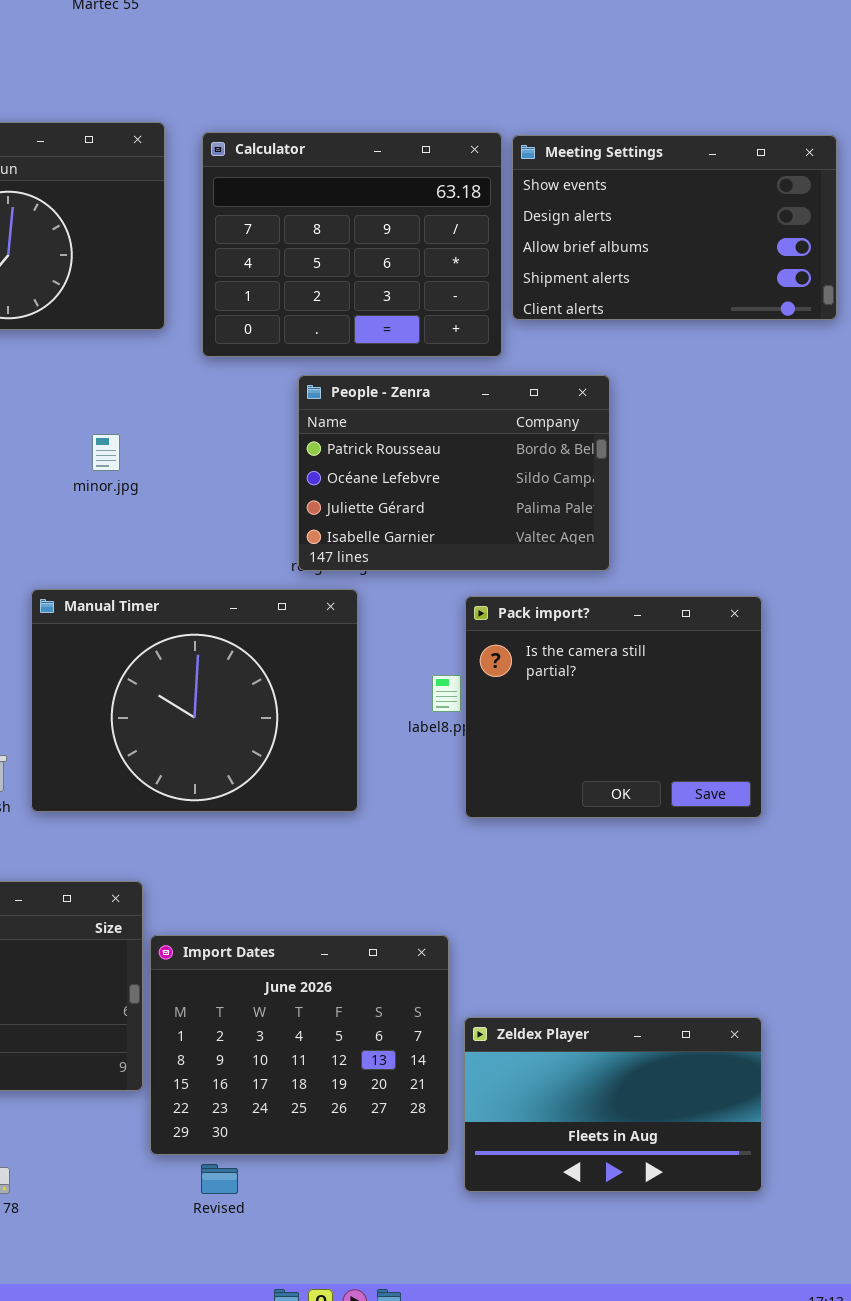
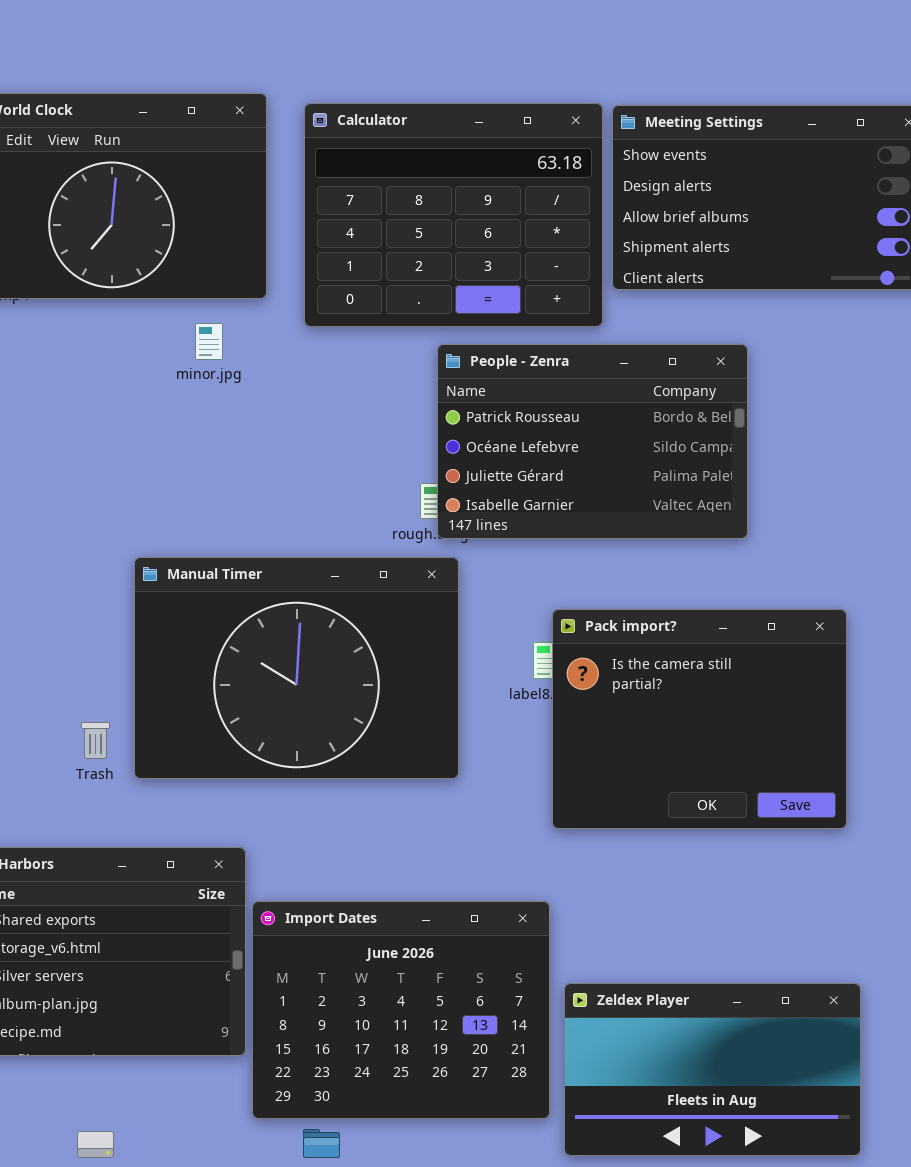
People - Zenra: [298,375,610,571] -> [437,344,748,539], moved
minor.jpg: [92,434,120,471] -> [195,323,223,360], moved
Pack import?: [465,596,762,818] -> [552,609,847,829], moved

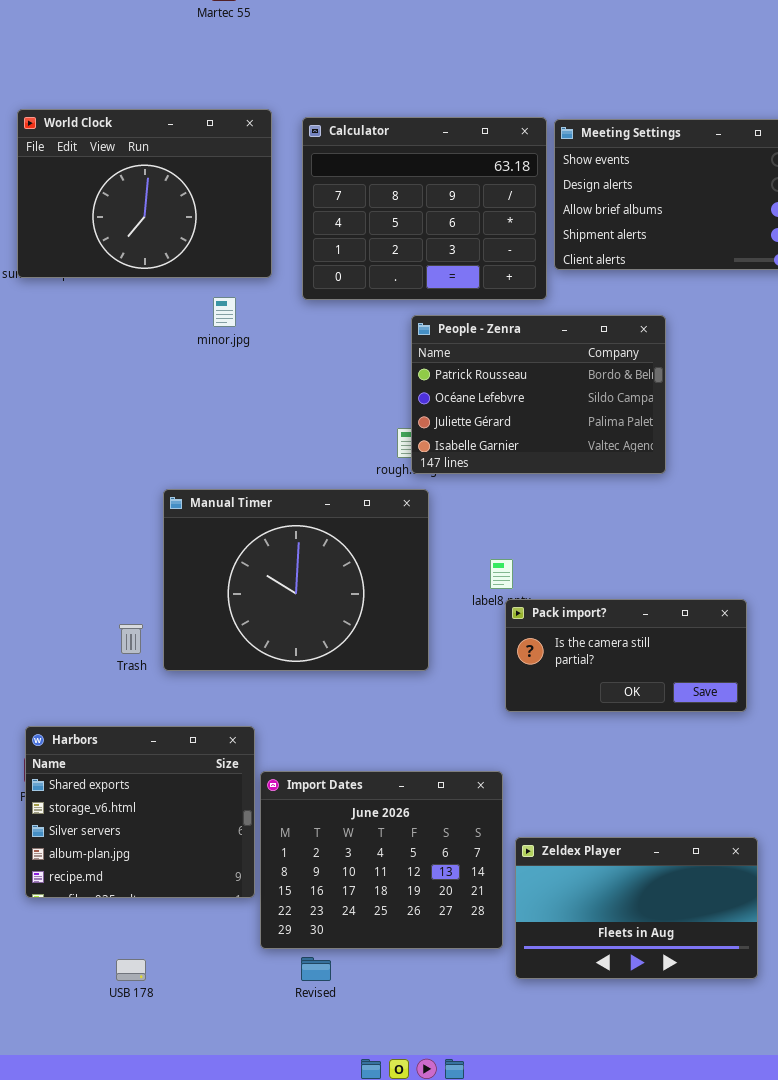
Pack import?: [552,609,847,829] -> [505,599,747,712], resized

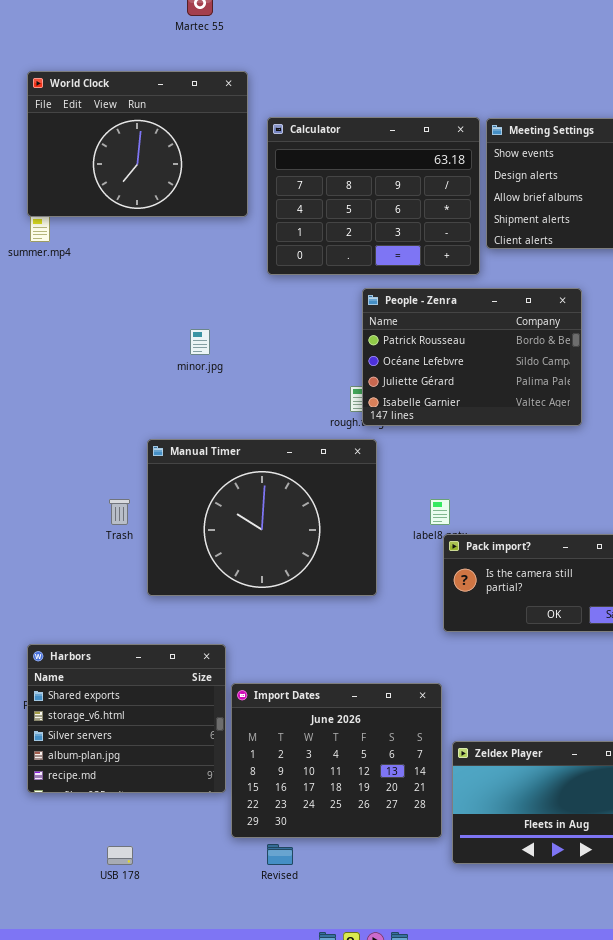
World Clock: [17,109,272,278] -> [27,71,248,217], moved
minor.jpg: [213,297,236,327] -> [190,329,210,355], moved
Trash: [119,624,143,654] -> [109,499,130,525], moved

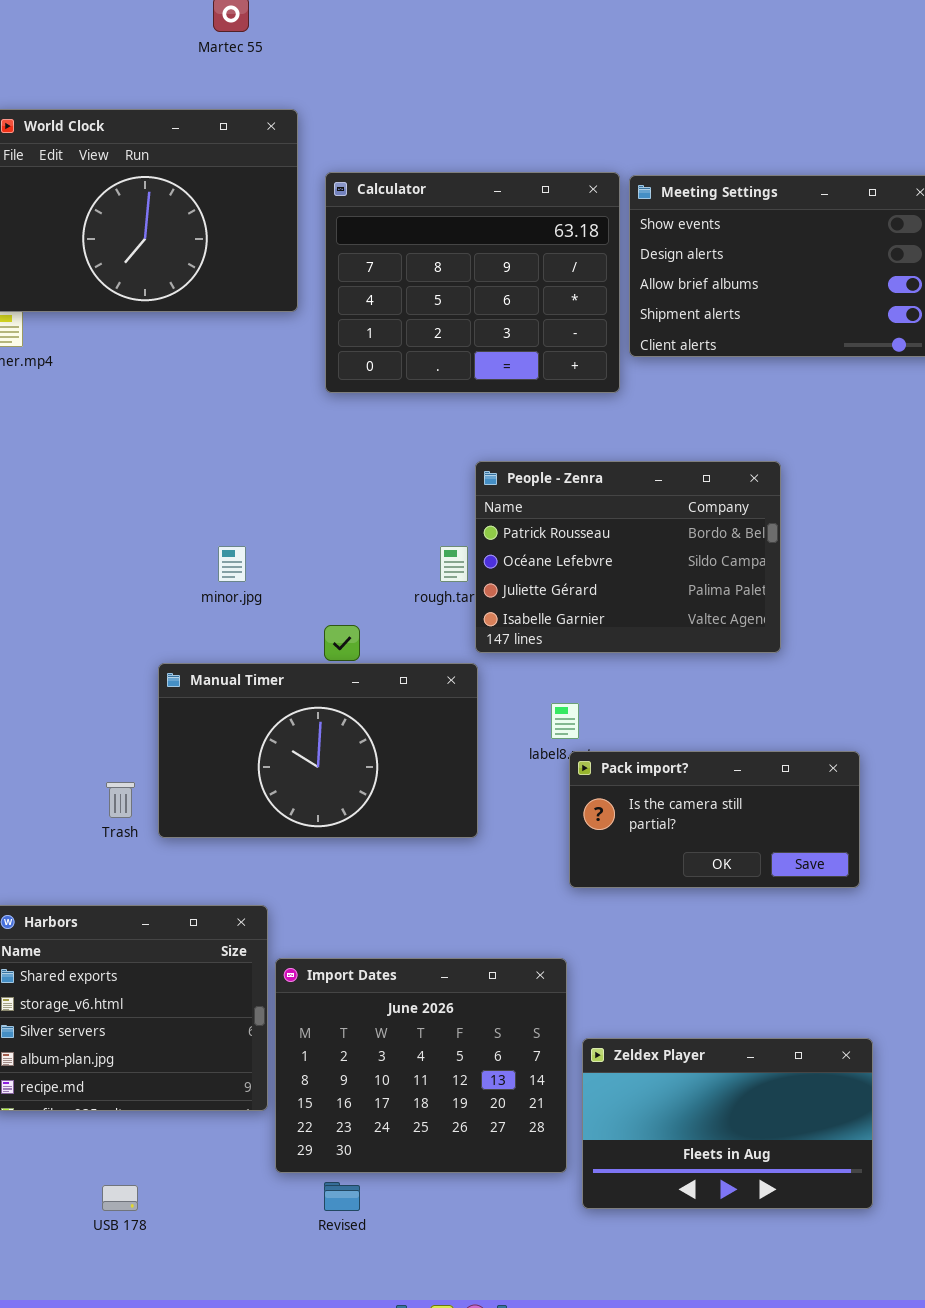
People - Zenra: [362,288,582,426] -> [475,461,781,653], moved
minor.jpg: [190,329,210,355] -> [218,546,246,582], moved
Manual Timer: [147,439,377,596] -> [158,663,478,838], resized
Trash: [109,499,130,525] -> [106,782,135,818], moved

